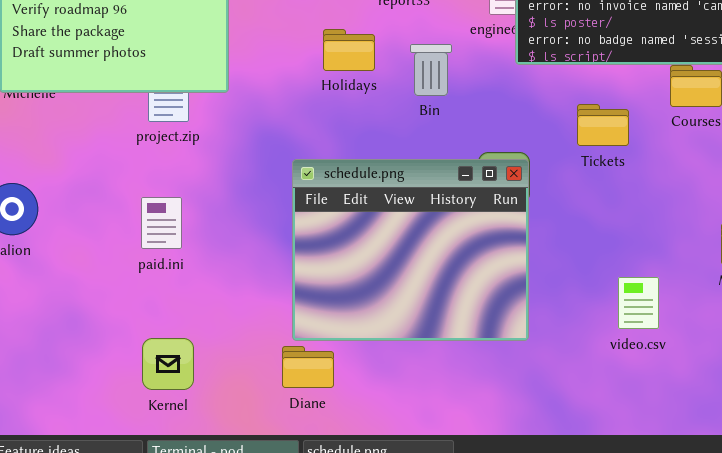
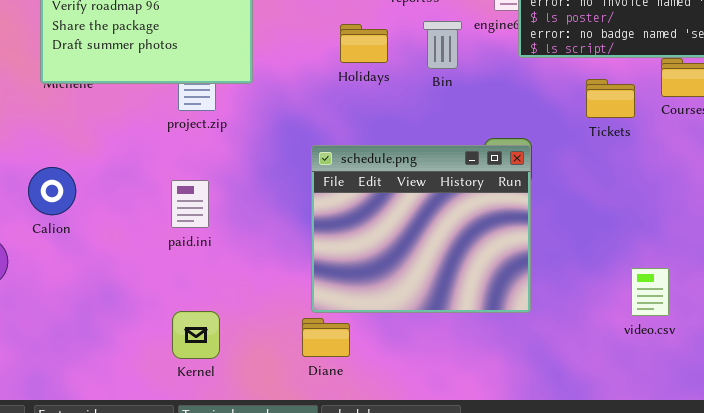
Bin: [410,44,452,96] -> [423,21,462,69], moved
Tickets: [577,104,629,146] -> [586,79,635,118], moved
video.csv: [618,277,659,329] -> [631,268,669,316], moved

